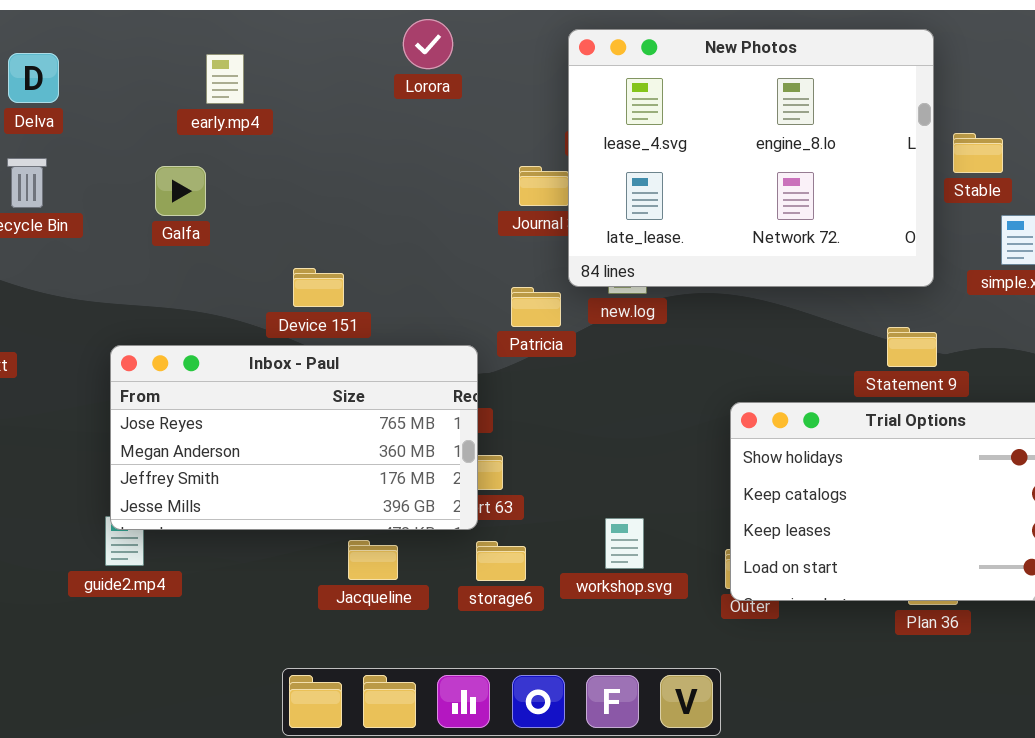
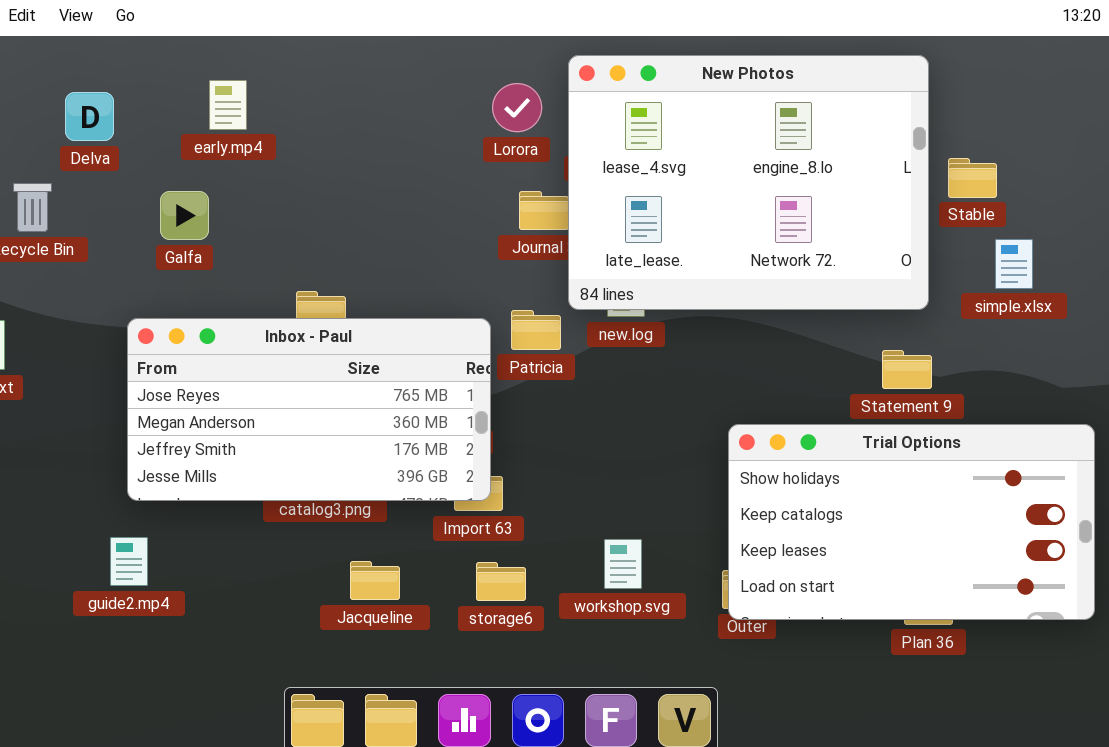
Lorora: [403,19,453,69] -> [492,83,542,132], moved
Delva: [8,53,59,103] -> [65,92,114,141], moved
Inbox - Paul: [110,345,478,530] -> [127,318,491,501], moved

